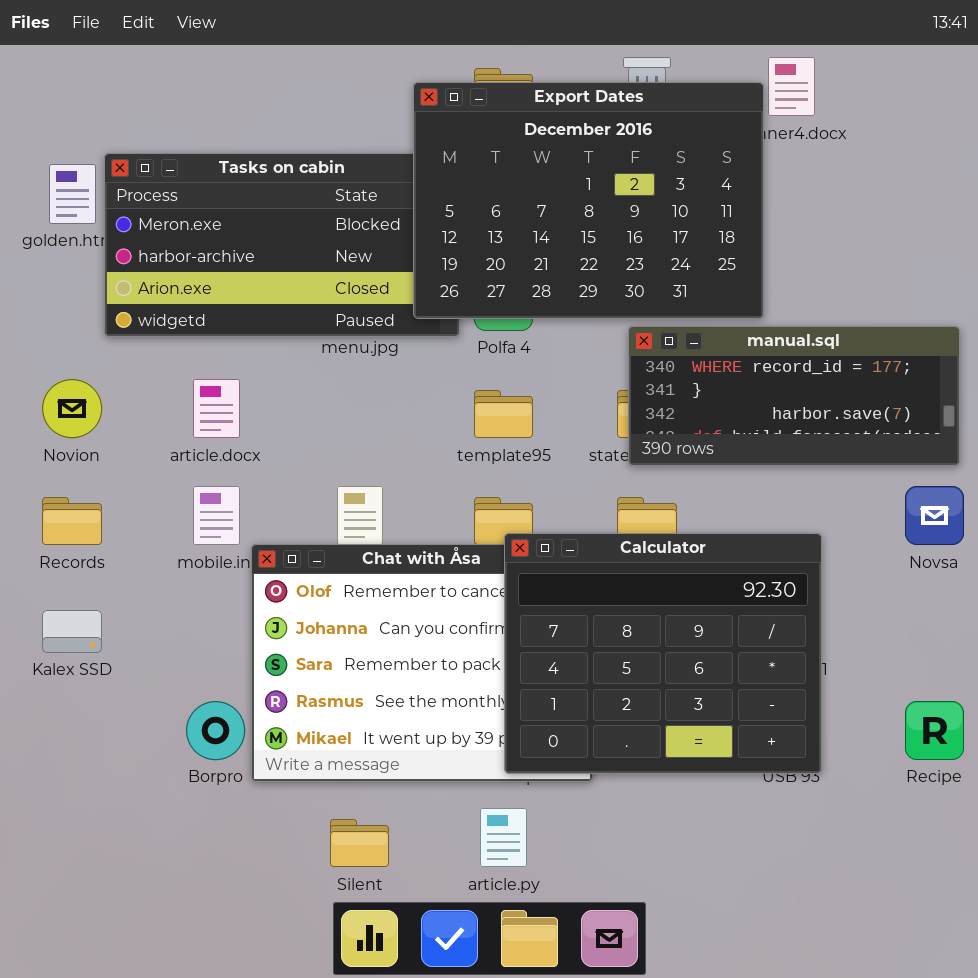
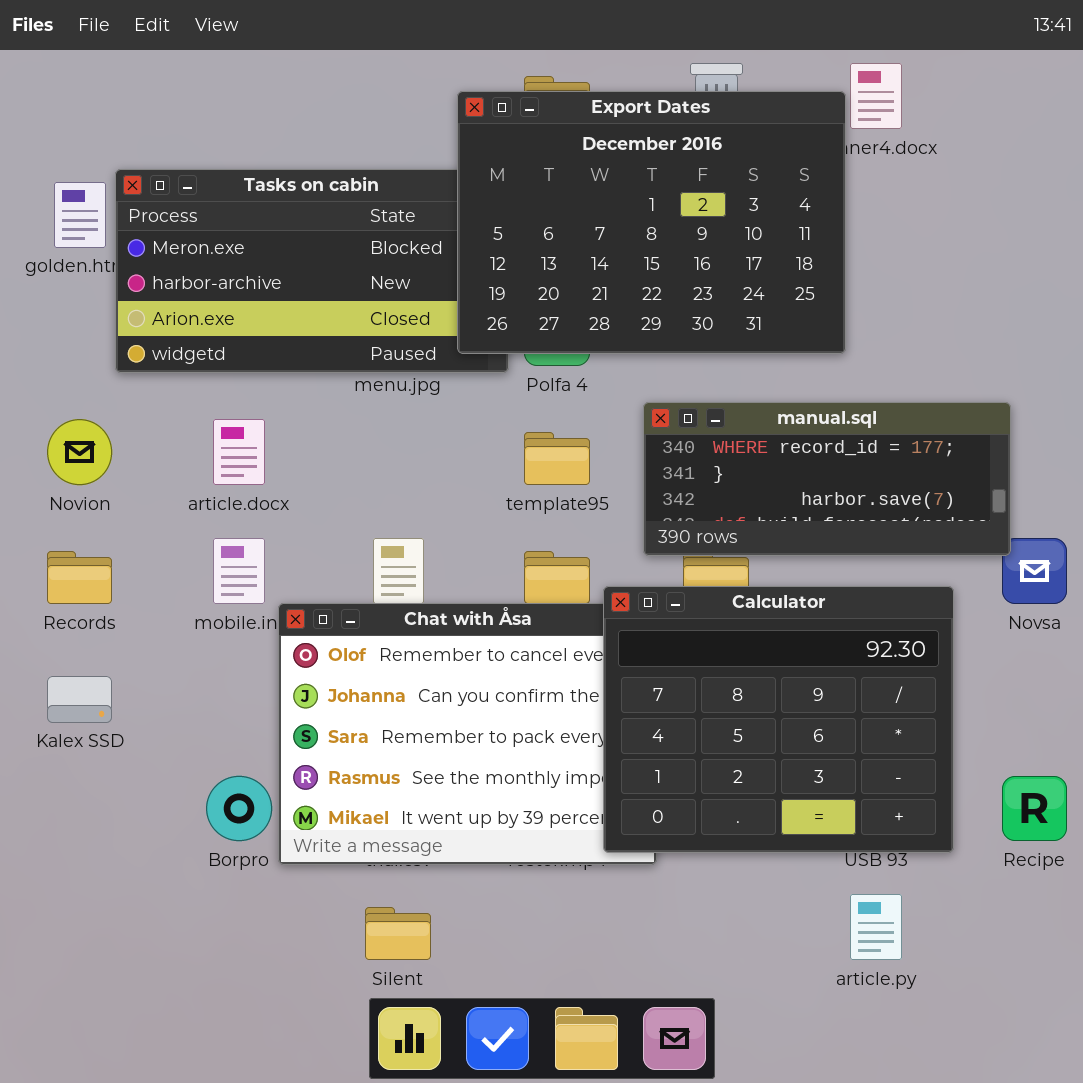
manual.sql: [628,326,960,466] -> [643,402,1011,556], moved
Calculator: [504,533,822,774] -> [603,586,954,853], moved
article.py: [480,808,527,867] -> [850,894,902,960], moved

